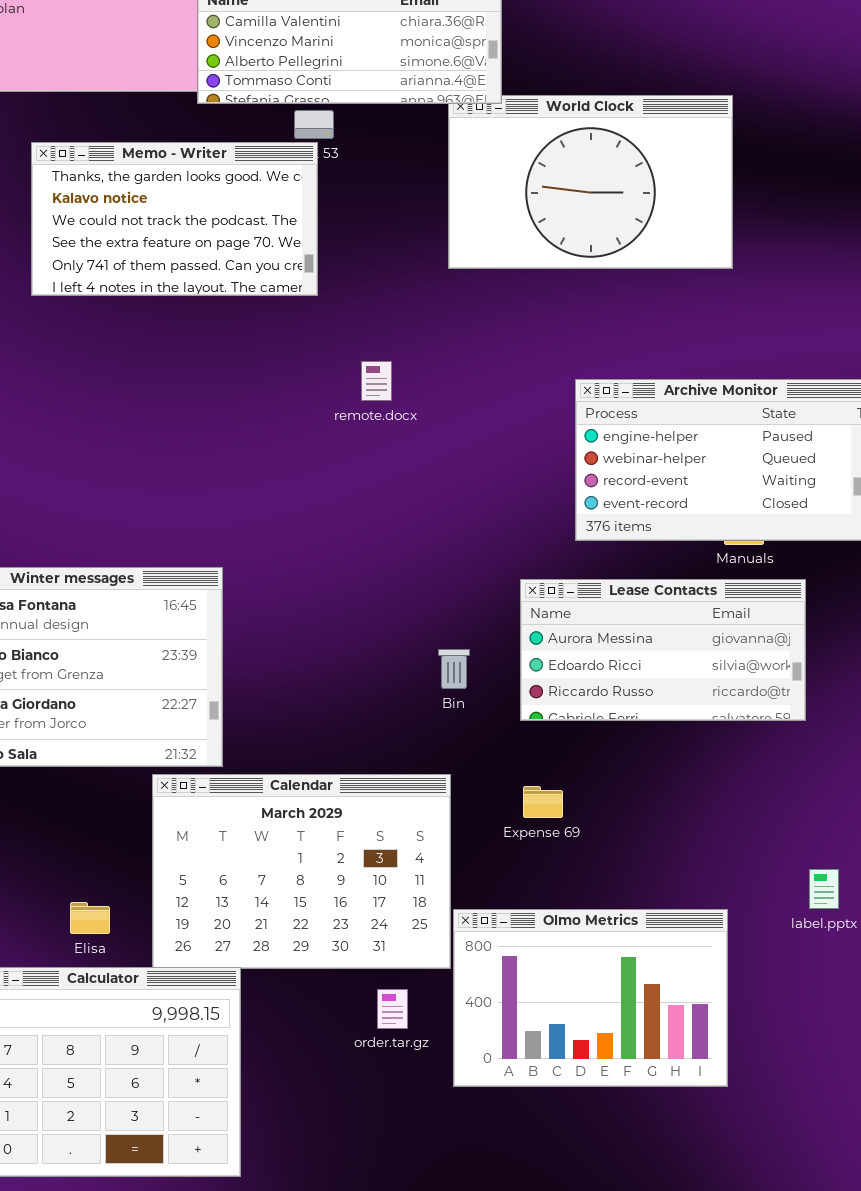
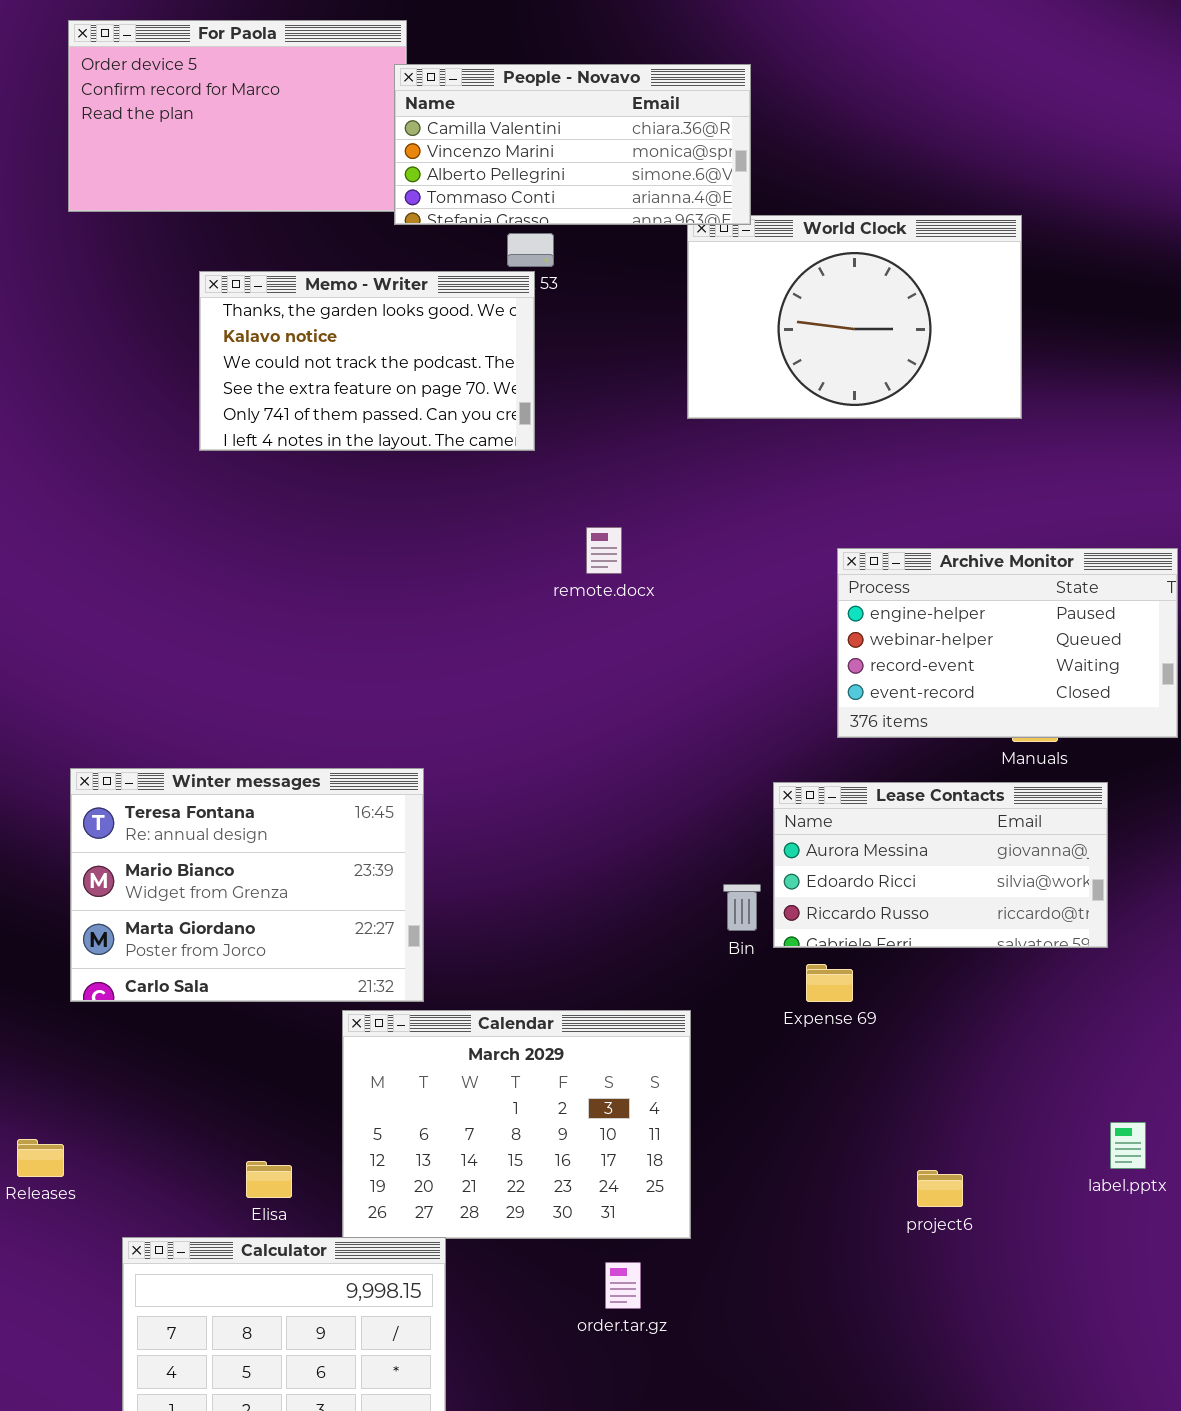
Bin: [438,649,470,689] -> [723,884,761,931], moved
Expense 69: [523,786,563,818] -> [806,964,853,1002], moved
Olmo Metrics: [453,909,728,1087] -> none, closed

